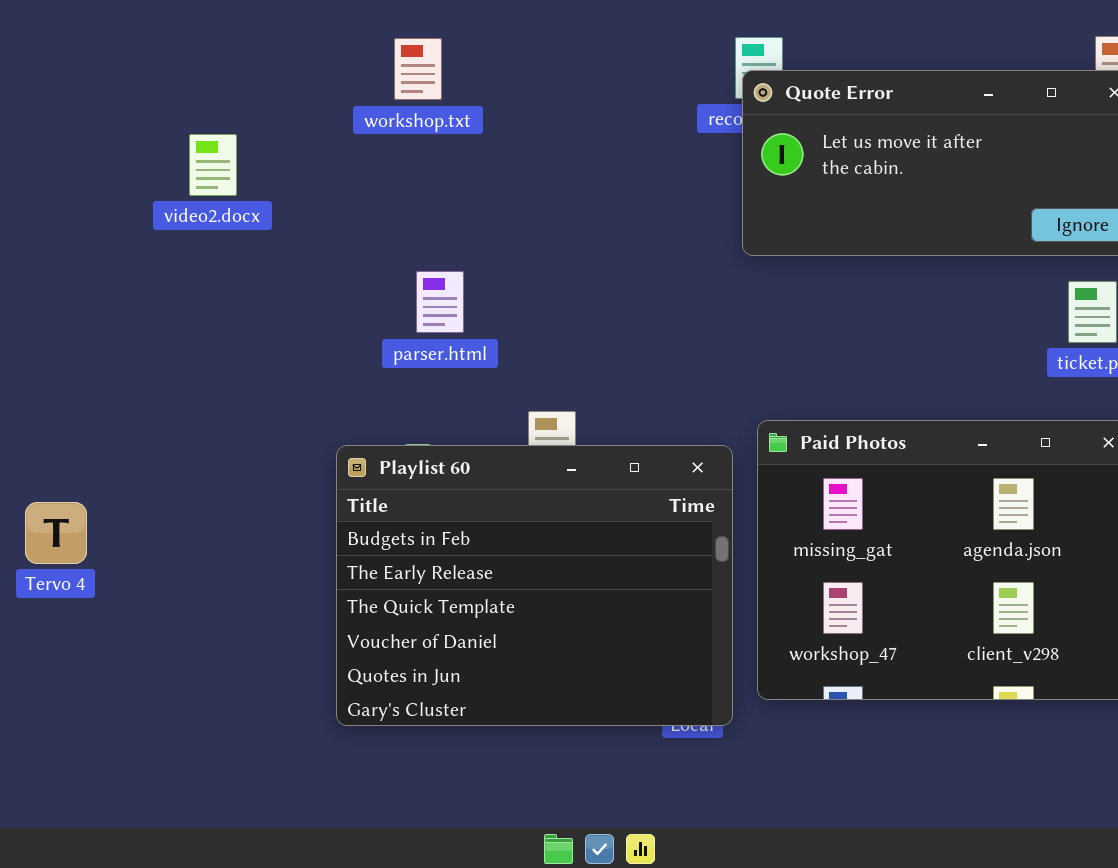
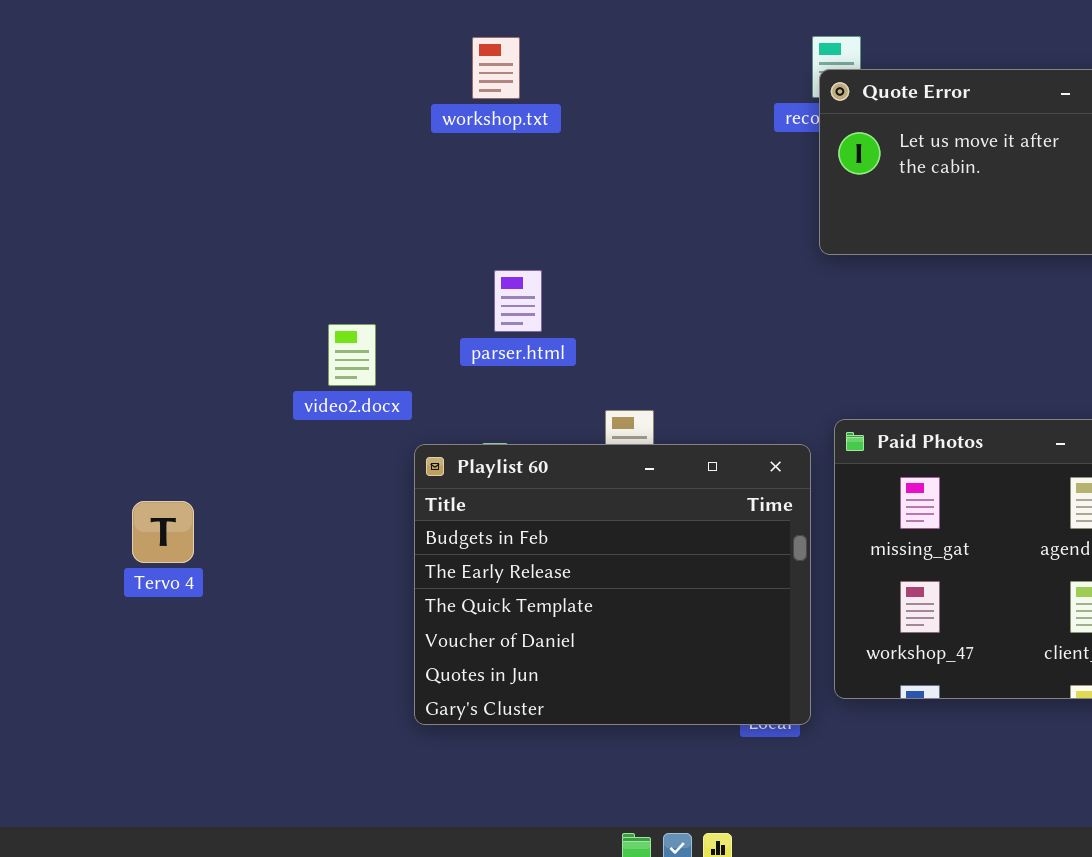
video2.docx: [189,134,237,196] -> [328,324,376,386], moved
Tervo 4: [25,502,87,564] -> [132,501,194,563], moved

